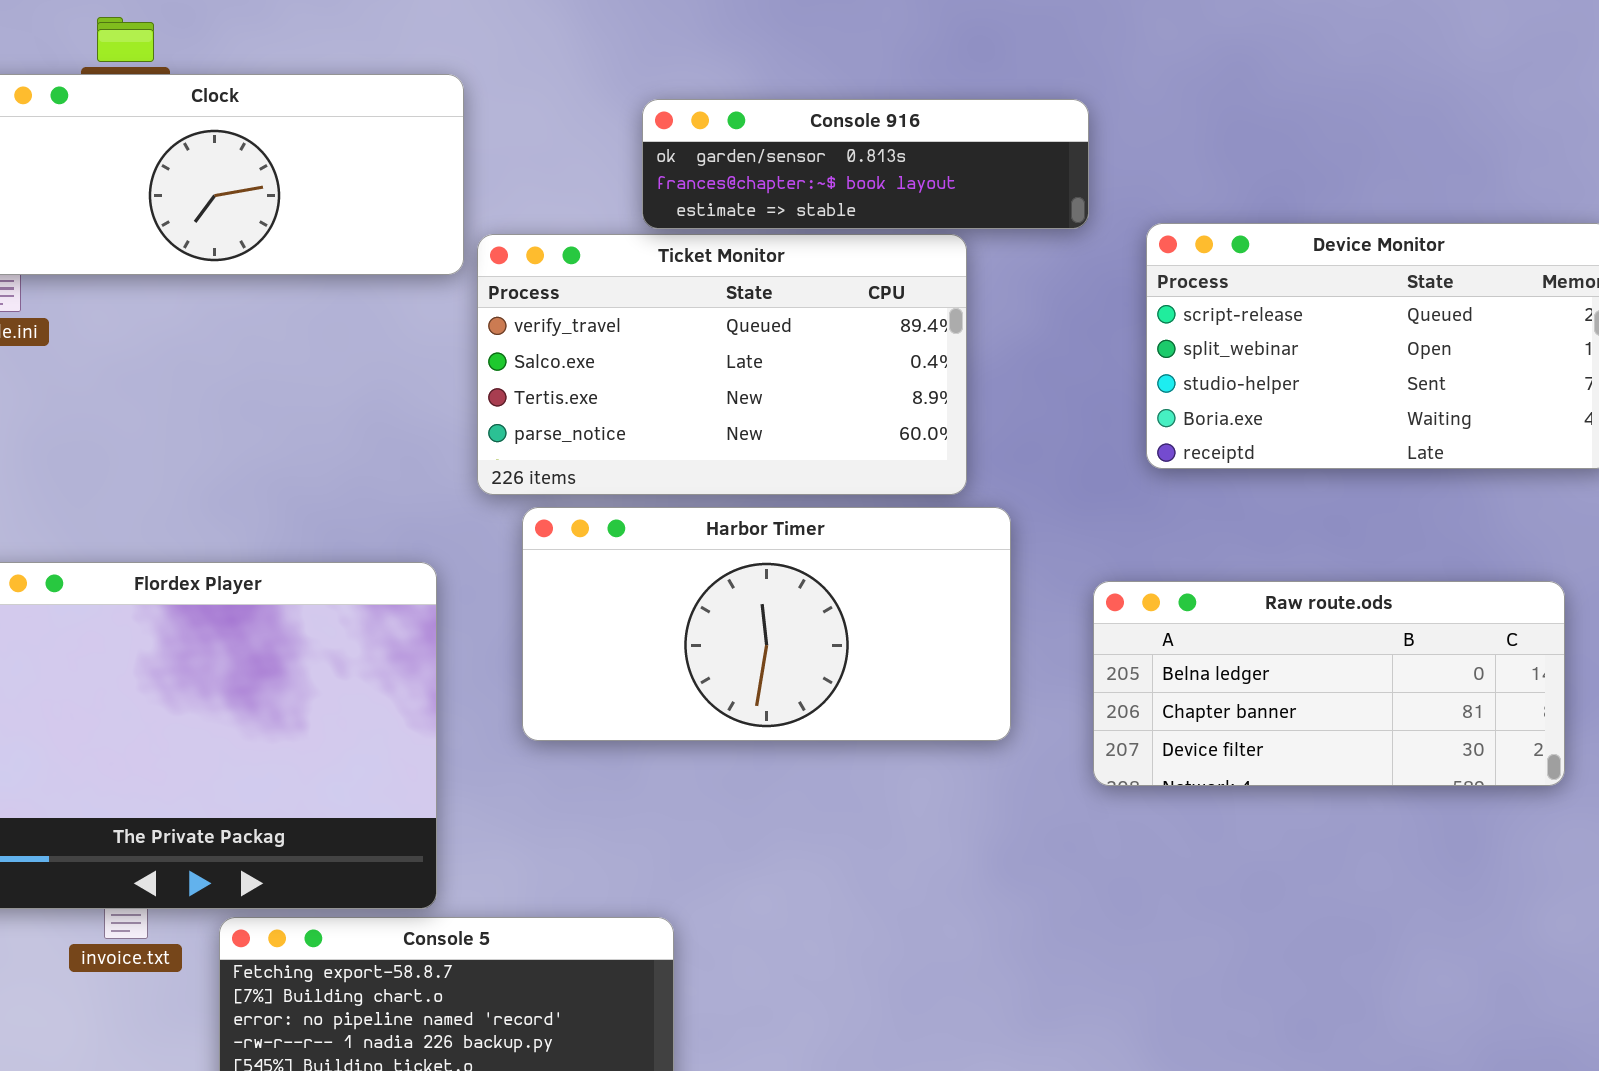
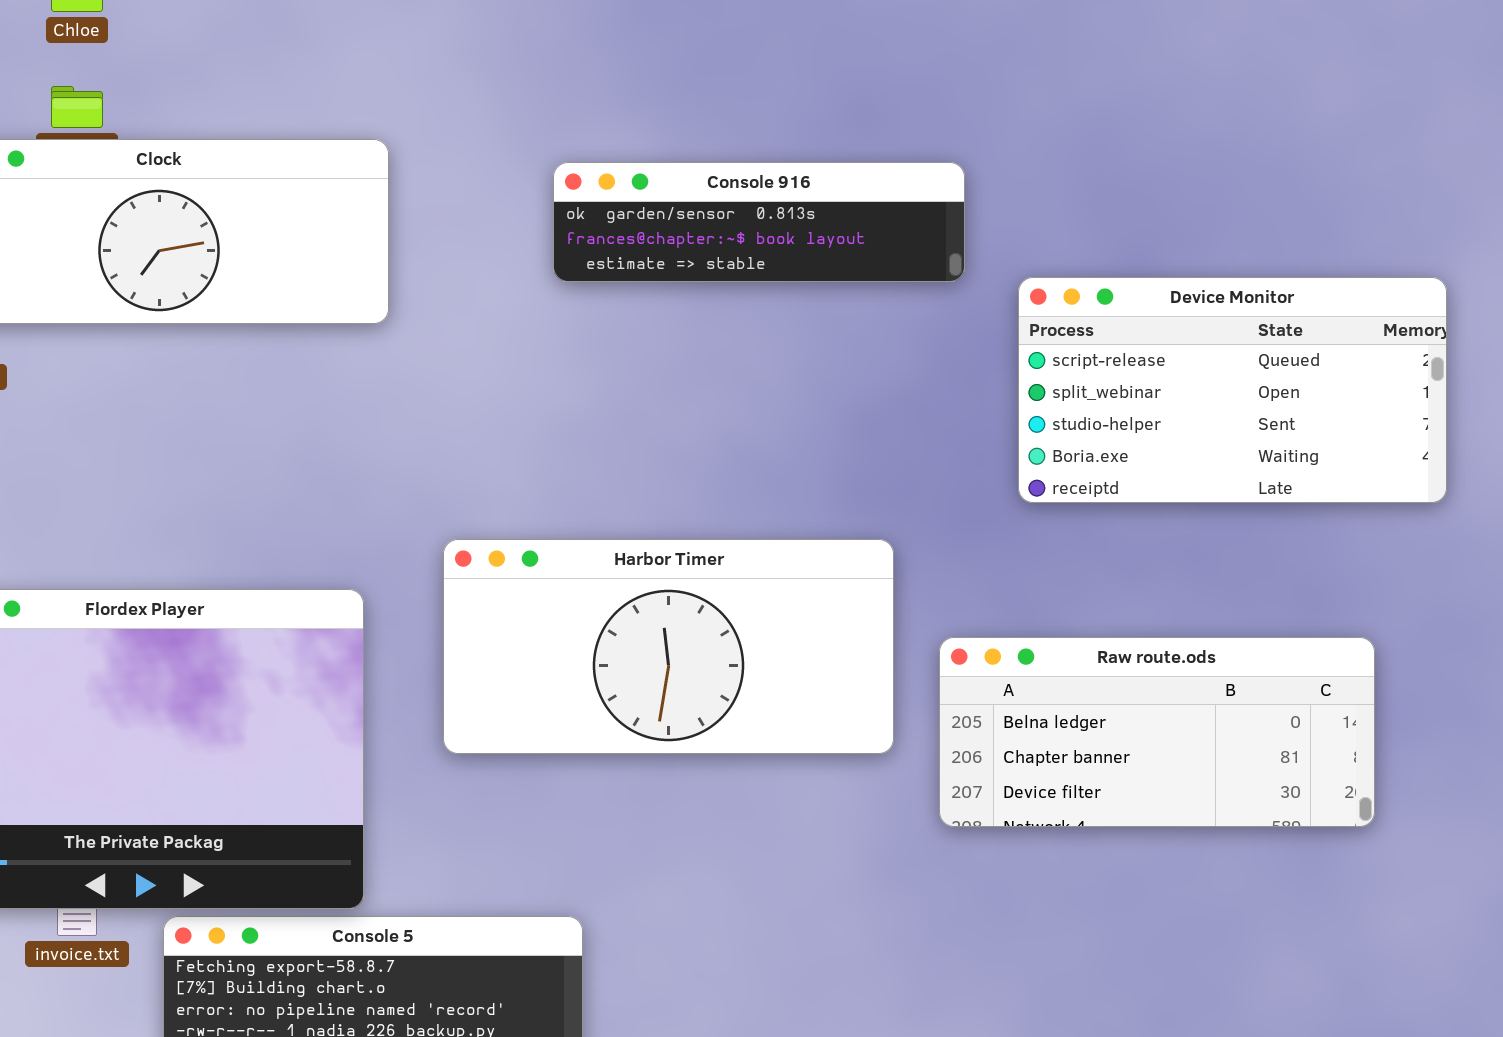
Ticket Monitor: [477,234,967,495] -> none, closed
Raw route.ods: [1093,581,1565,786] -> [939,637,1375,827], moved

